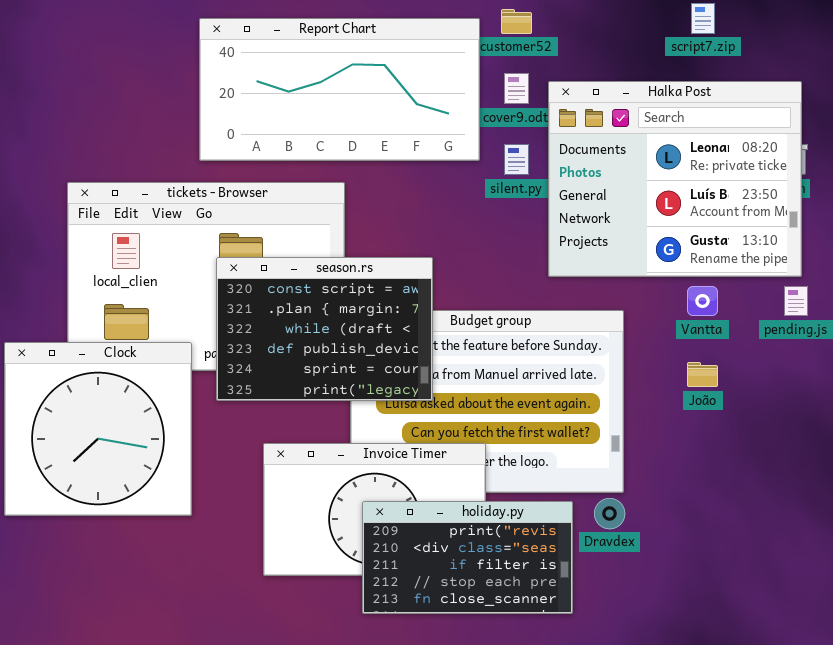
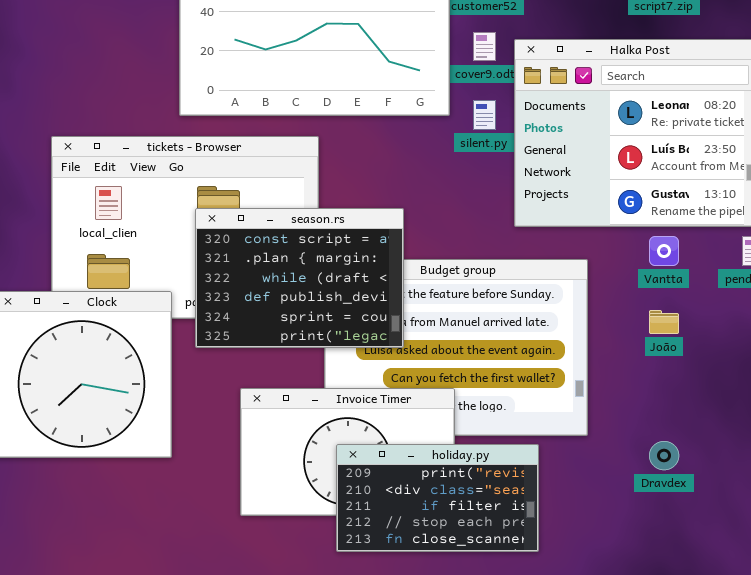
Dravdex: [594,498,625,529] -> [649,441,679,470], moved

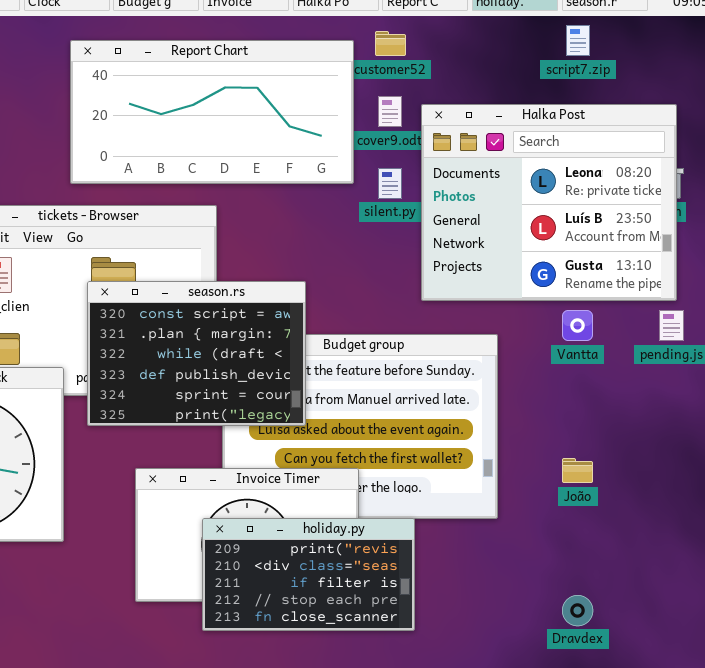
João: [649,310,679,334] -> [562,458,593,483], moved
Dravdex: [649,441,679,470] -> [562,595,593,626], moved
holiday.py: [336,444,539,552] -> [202,518,415,631], moved

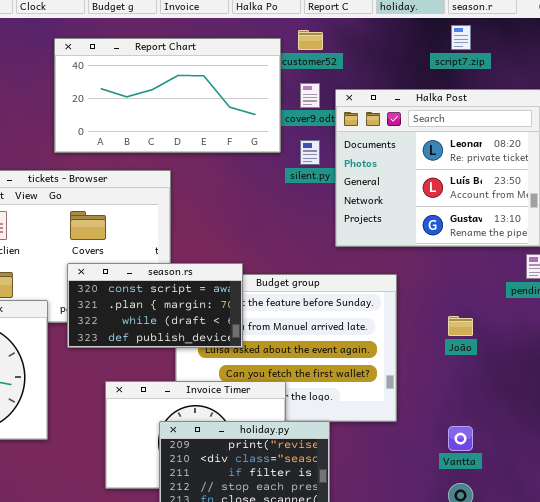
season.rs: [87,281,306,426] -> [67,263,243,348], resized
Vantta: [562,310,593,341] -> [448,426,473,451], moved
João: [562,458,593,483] -> [448,316,473,336], moved

